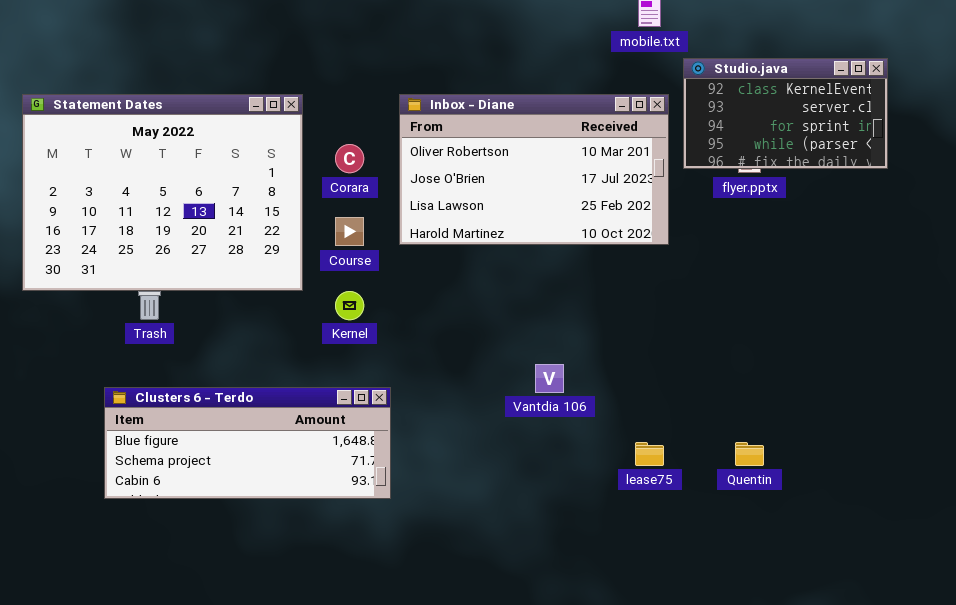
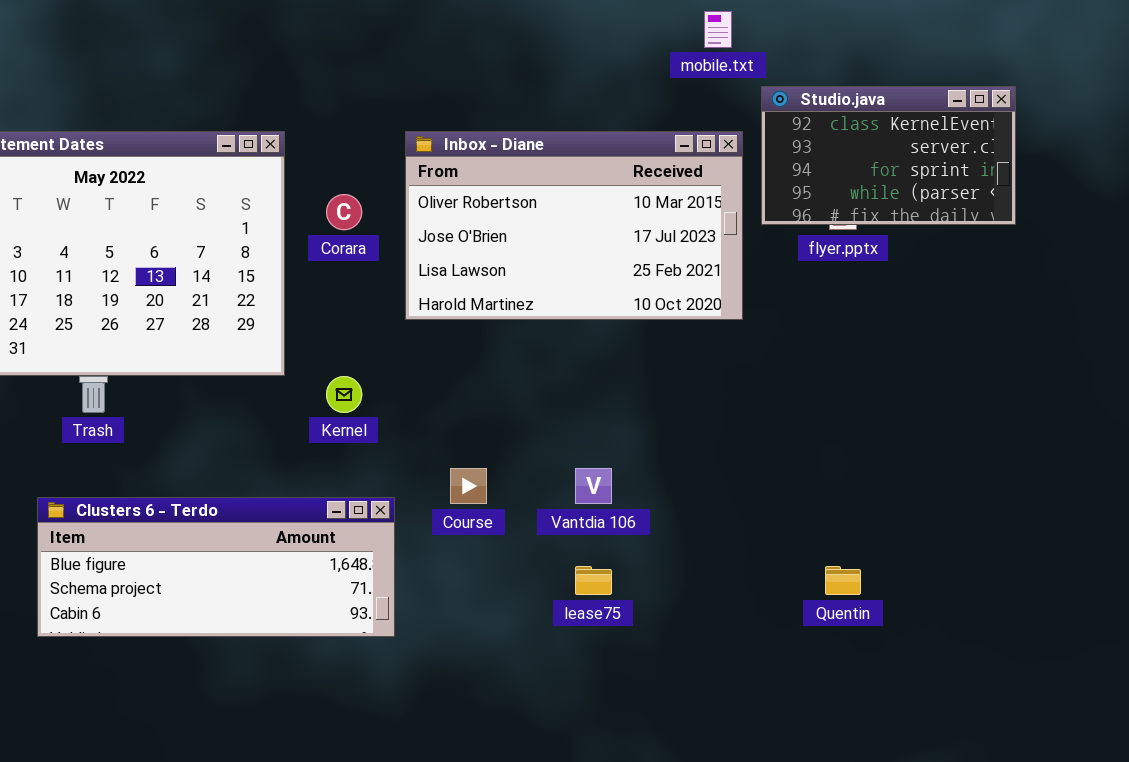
Course: [335,217,364,246] -> [450,468,487,504], moved
lease75: [635,442,664,466] -> [575,566,612,595], moved

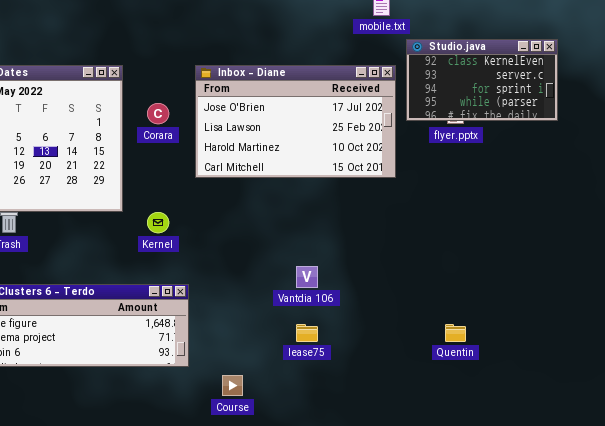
Inbox - Diane: [405,131,743,320] -> [195,65,396,178], scrolled down 1 row
Course: [450,468,487,504] -> [222,375,243,396], moved

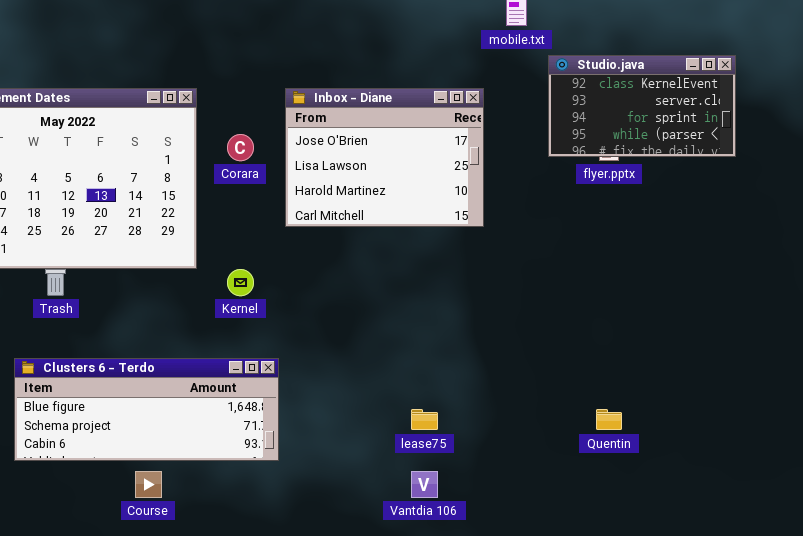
Inbox - Diane: [195,65,396,178] -> [285,88,484,227], resized
Vantdia 106: [296,266,318,288] -> [411,471,438,498], moved
Course: [222,375,243,396] -> [135,471,162,498], moved

